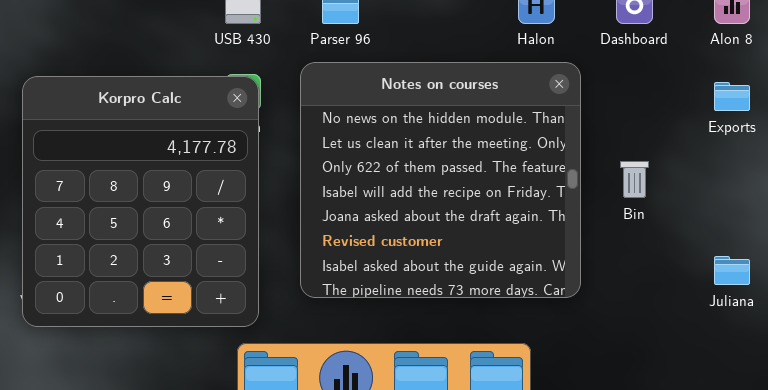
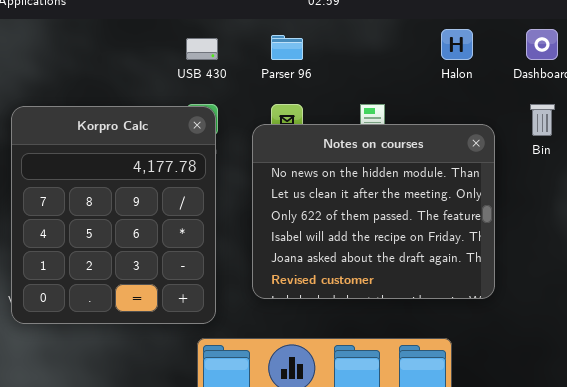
Notes on courses: [300,62,581,298] -> [252,124,495,299], resized
Bin: [620,161,649,198] -> [530,104,555,136], moved

